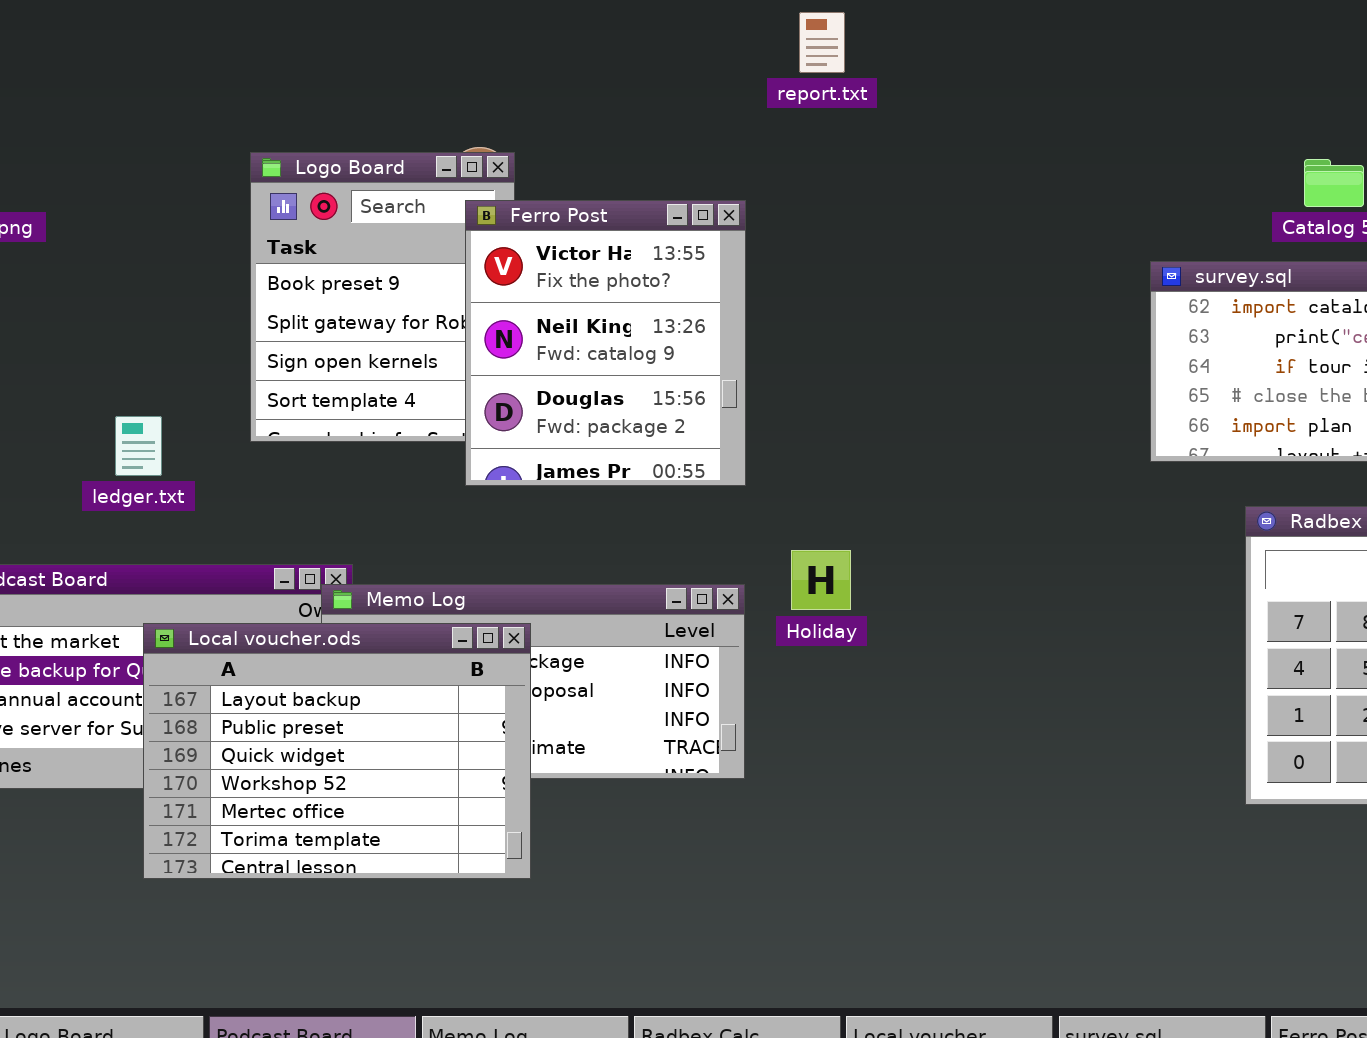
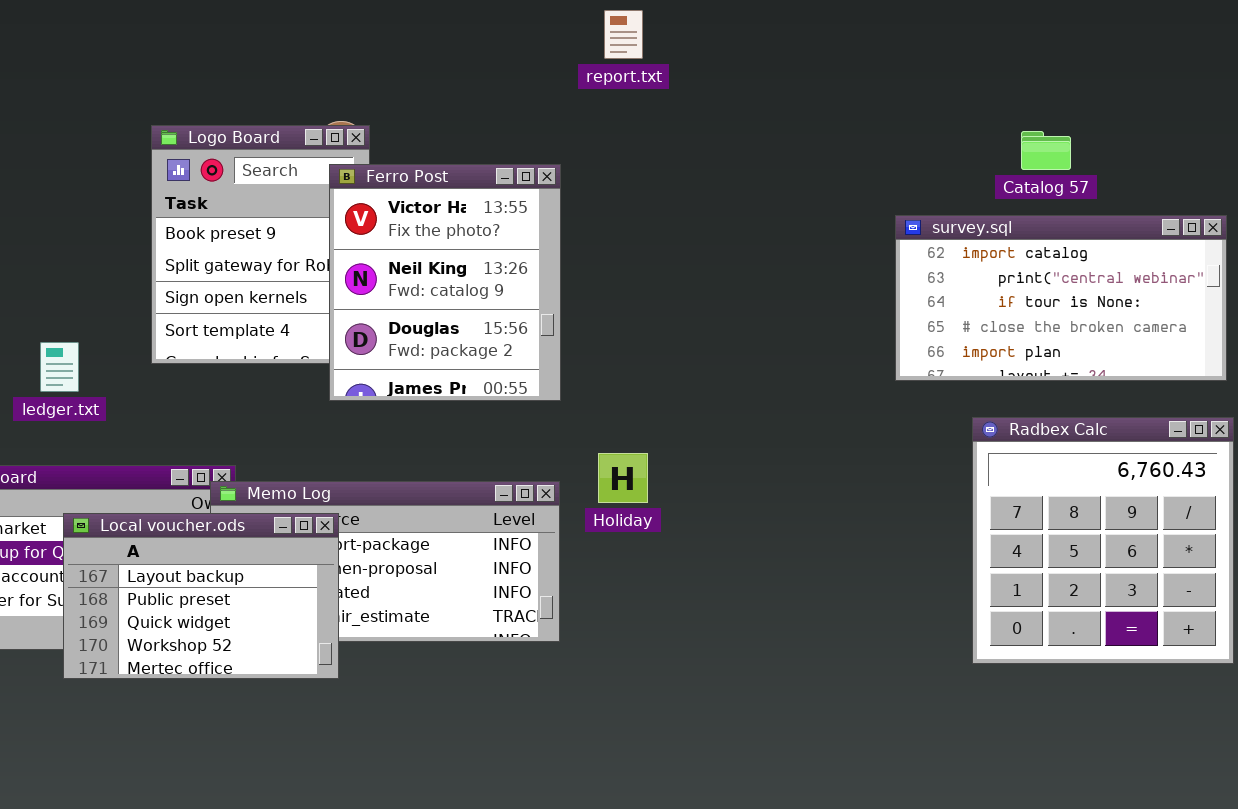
Local voucher.ods: [143,623,531,879] -> [63,513,339,679], resized

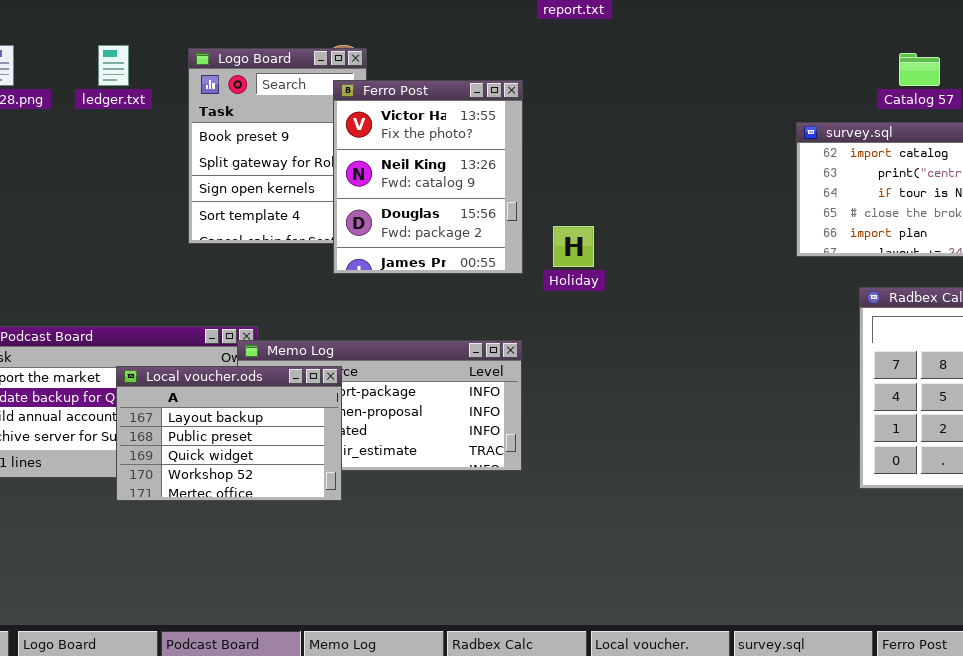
ledger.txt: [40,342,79,392] -> [98,45,129,86], moved
Holiday: [598,453,648,503] -> [553,226,594,267], moved

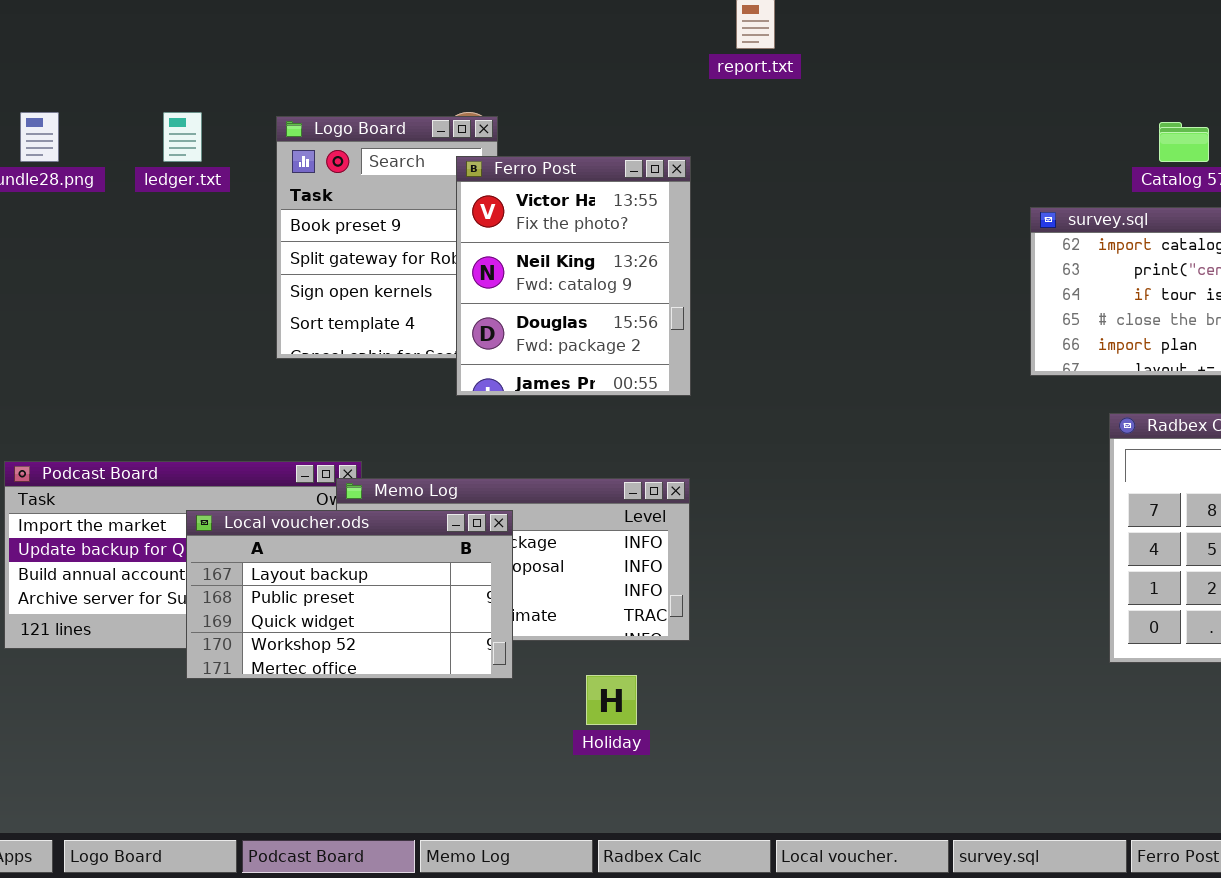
Holiday: [553,226,594,267] -> [586,675,637,725], moved
Local voucher.ods: [116,366,342,501] -> [186,510,513,679], resized

